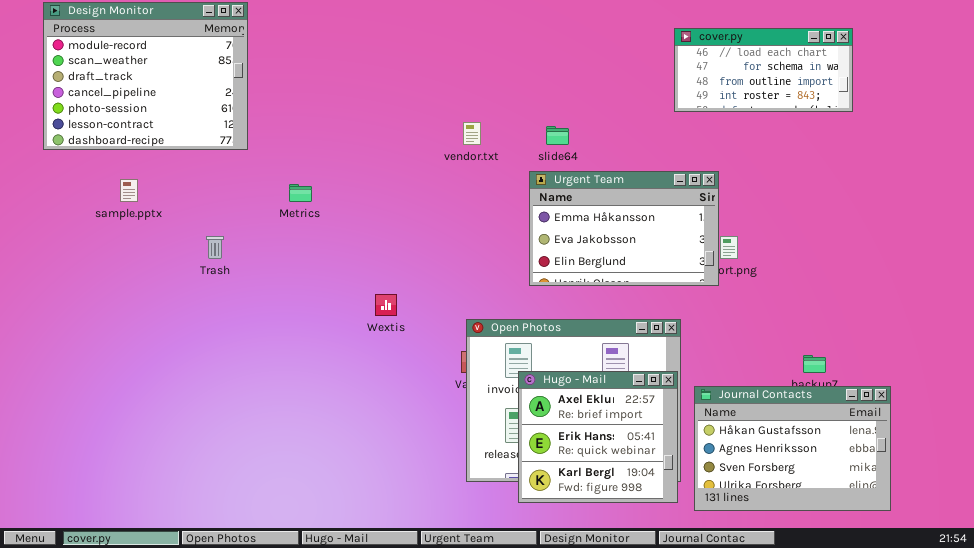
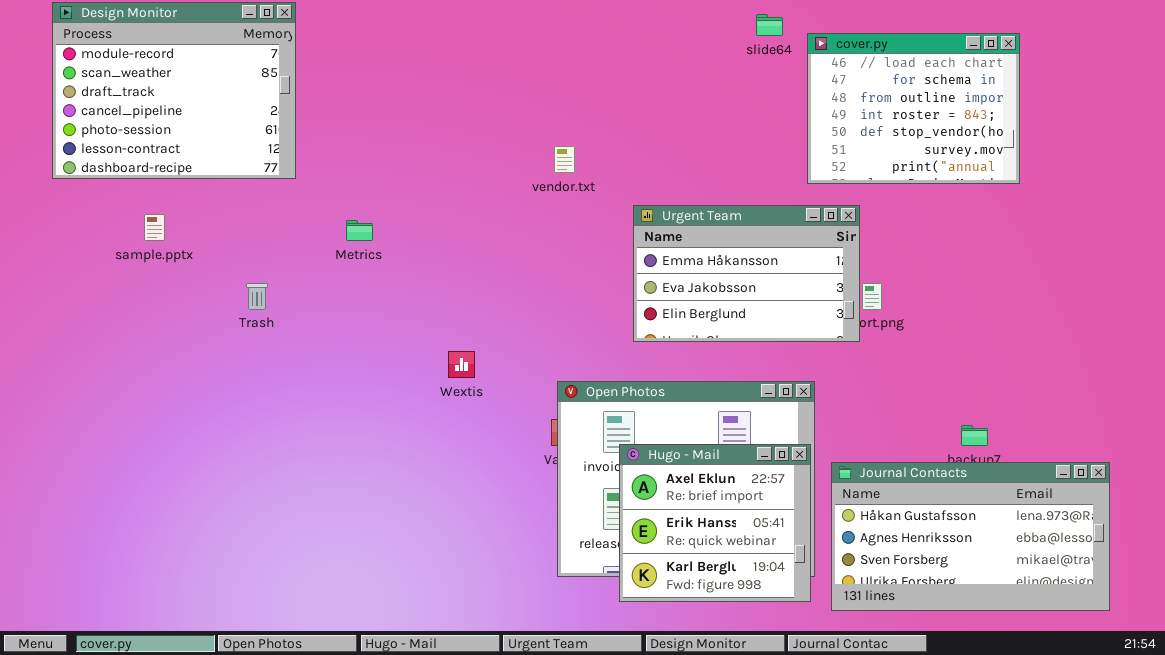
cover.py: [674,28,853,112] -> [807,33,1020,184], resized
slide64: [546,126,569,145] -> [756,14,783,36], moved
Journal Contacts: [694,386,891,511] -> [831,462,1110,611], resized

